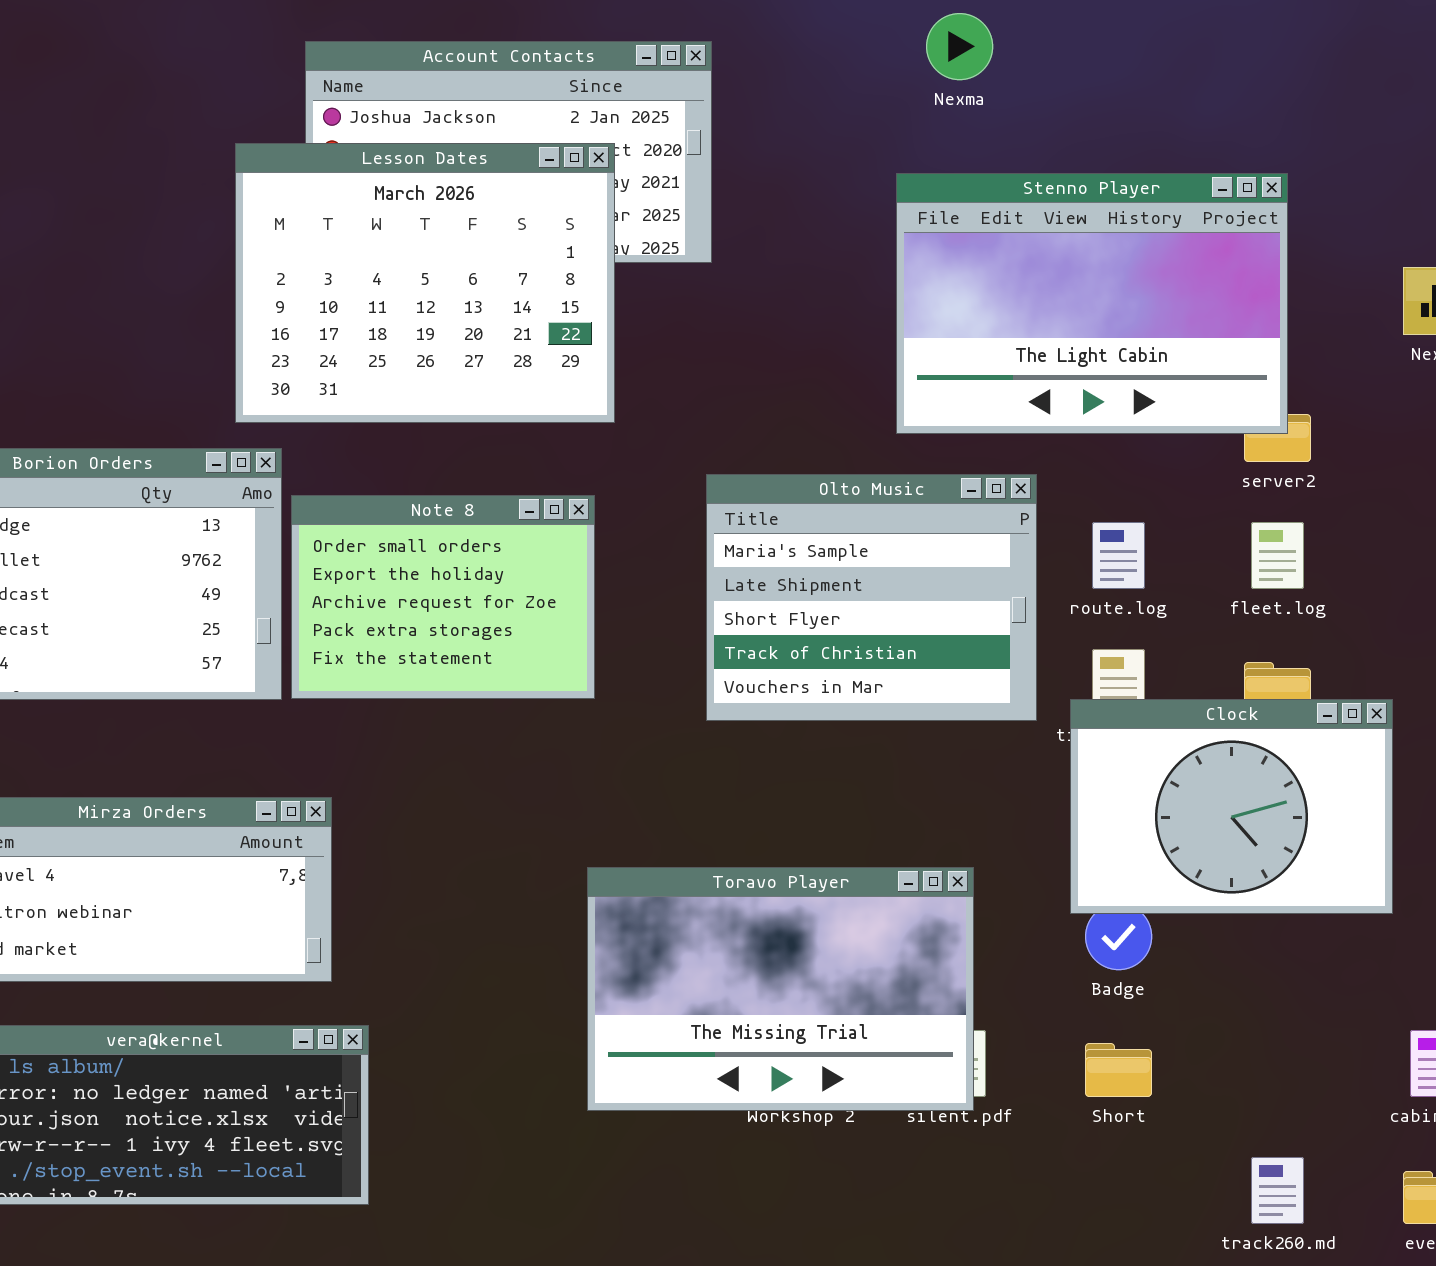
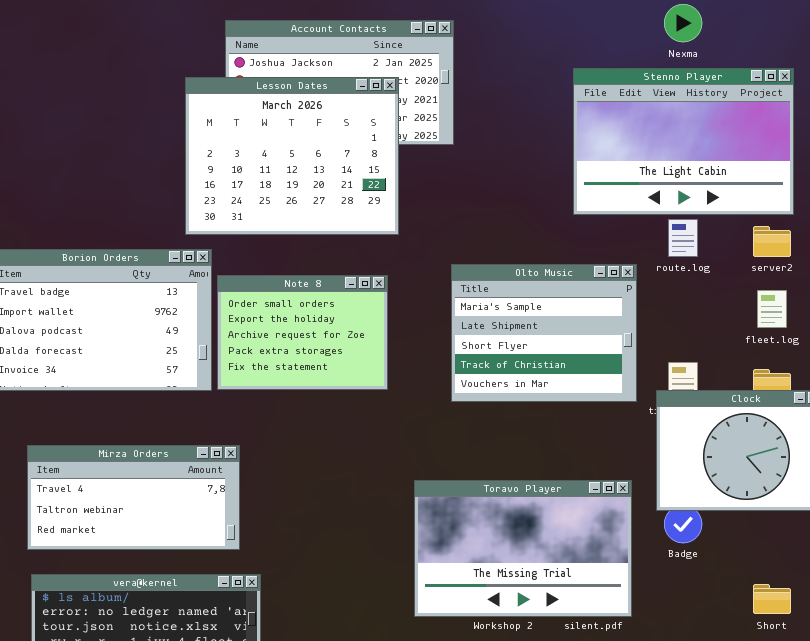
Nexma: [926,13,993,80] -> [664,4,702,42], moved
Stenno Player: [896,173,1288,434] -> [573,68,794,215], moved
route.log: [1092,522,1145,589] -> [668,219,698,257], moved
Toravo Player: [587,867,974,1111] -> [414,480,632,617], moved
Short: [1085,1043,1152,1097] -> [753,584,791,614], moved

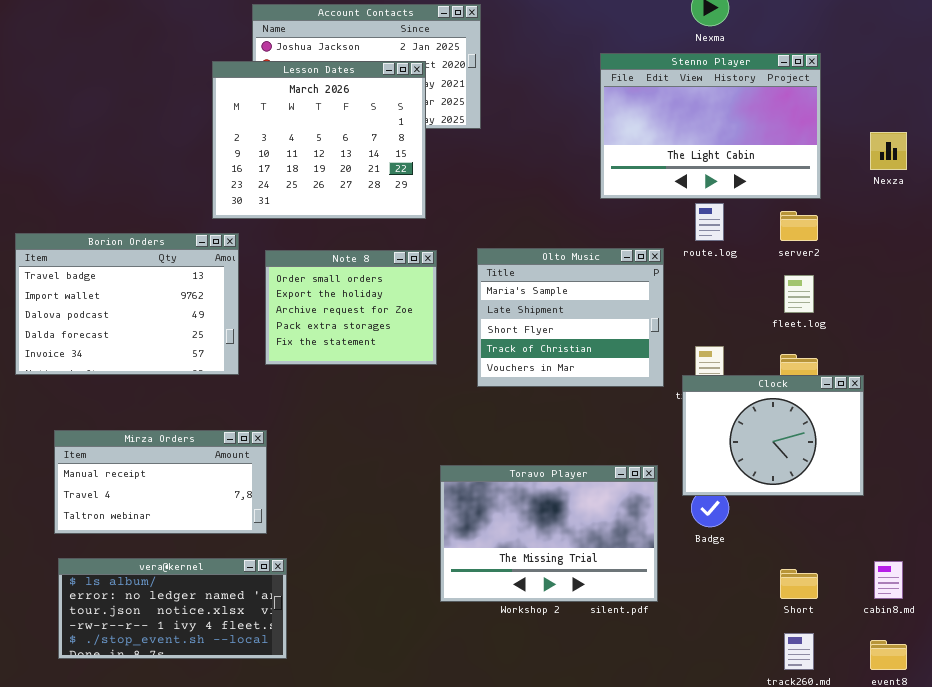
Note 8: [217,275,388,390] -> [265,250,437,365], moved
Mirza Orders: [27,445,240,550] -> [54,430,267,534], scrolled up 1 row

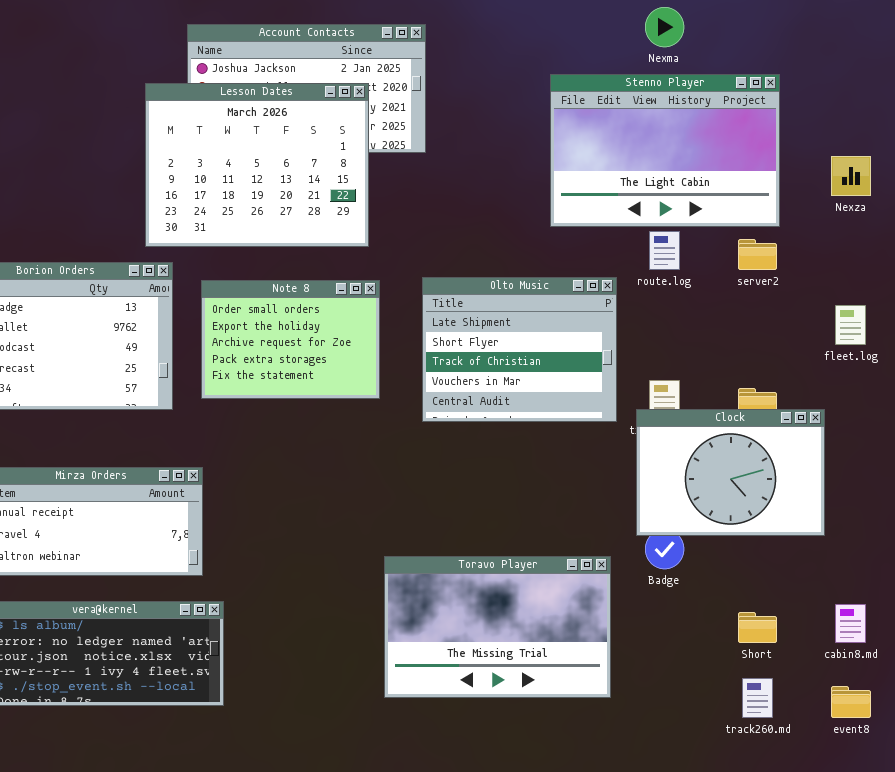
Olto Music: [477,248,664,387] -> [422,277,617,422], scrolled down 1 row
fleet.log: [784,275,814,313] -> [835,305,866,345], moved
Toravo Player: [440,465,658,602] -> [384,556,611,698], moved

